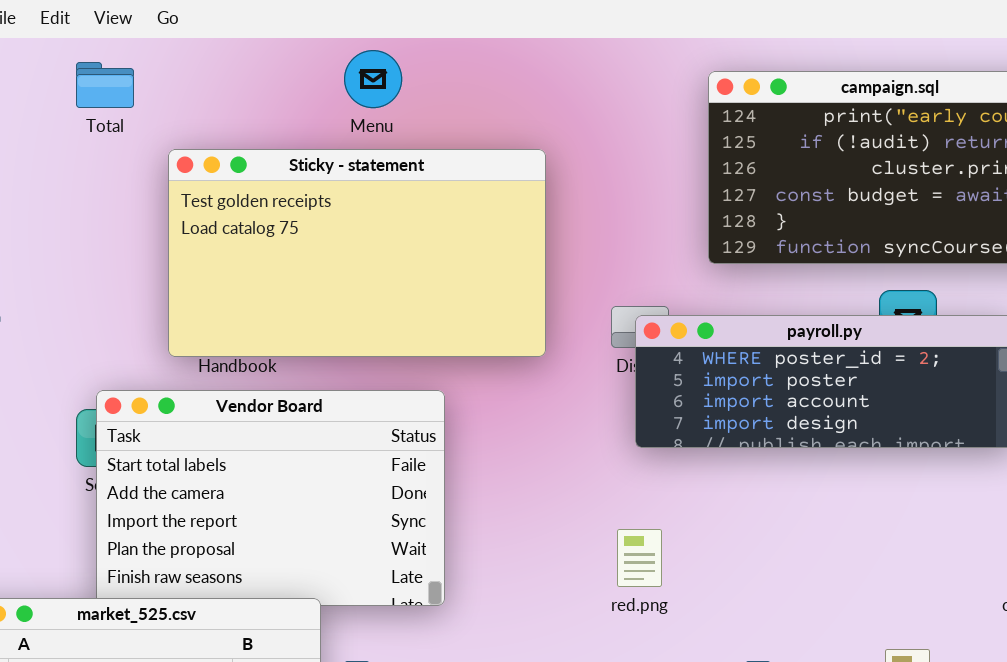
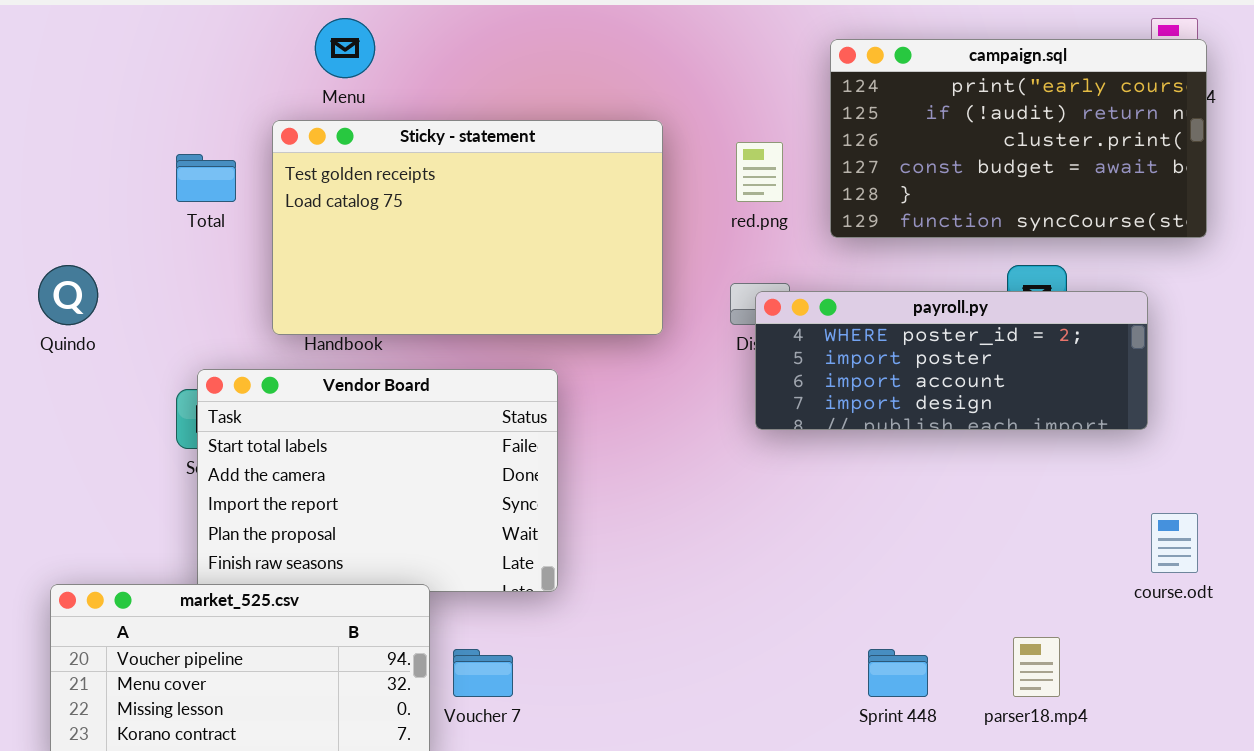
Menu: [344,50,402,108] -> [315,18,375,78], moved
Total: [76,62,134,108] -> [176,154,236,202], moved
red.png: [617,529,662,587] -> [736,142,783,202], moved

